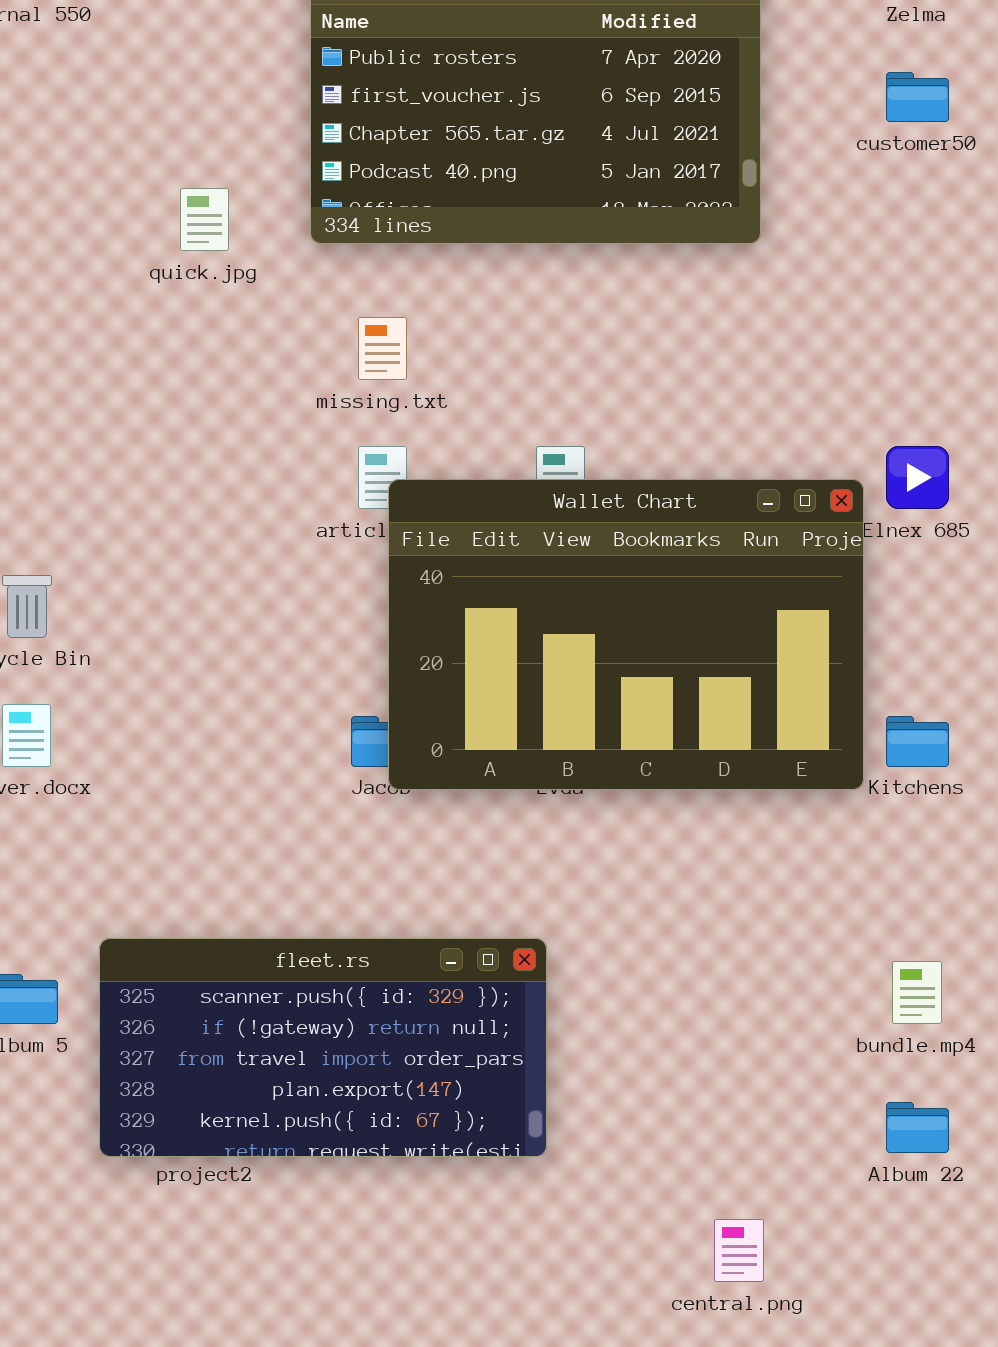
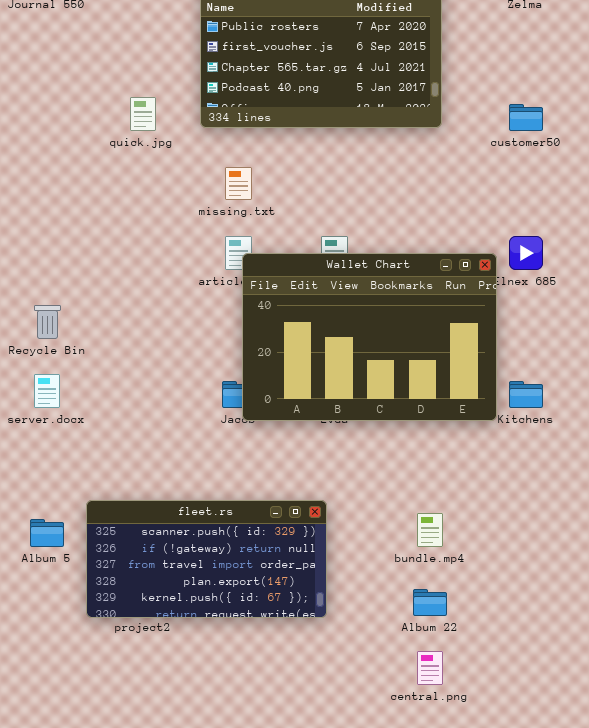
customer50: [886,72,949,122] -> [509,104,543,131], moved
bundle.mp4: [892,961,942,1024] -> [417,513,443,547], moved
Album 22: [886,1102,949,1153] -> [413,589,447,616], moved

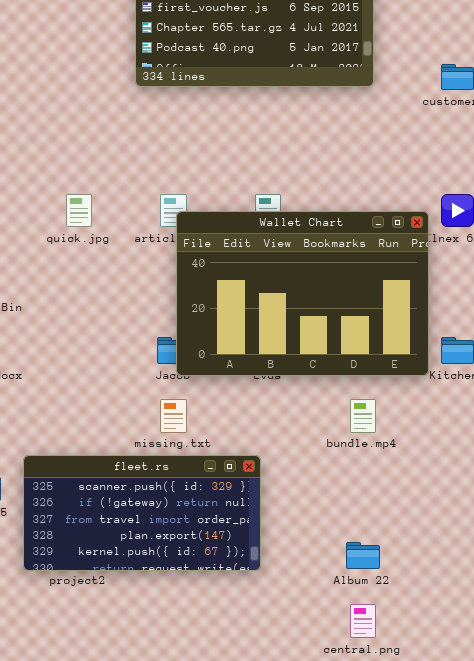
quick.jpg: [130,97,156,131] -> [66,194,92,227], moved
missing.txt: [225,167,252,200] -> [160,399,187,433], moved
bundle.mp4: [417,513,443,547] -> [350,399,376,433], moved

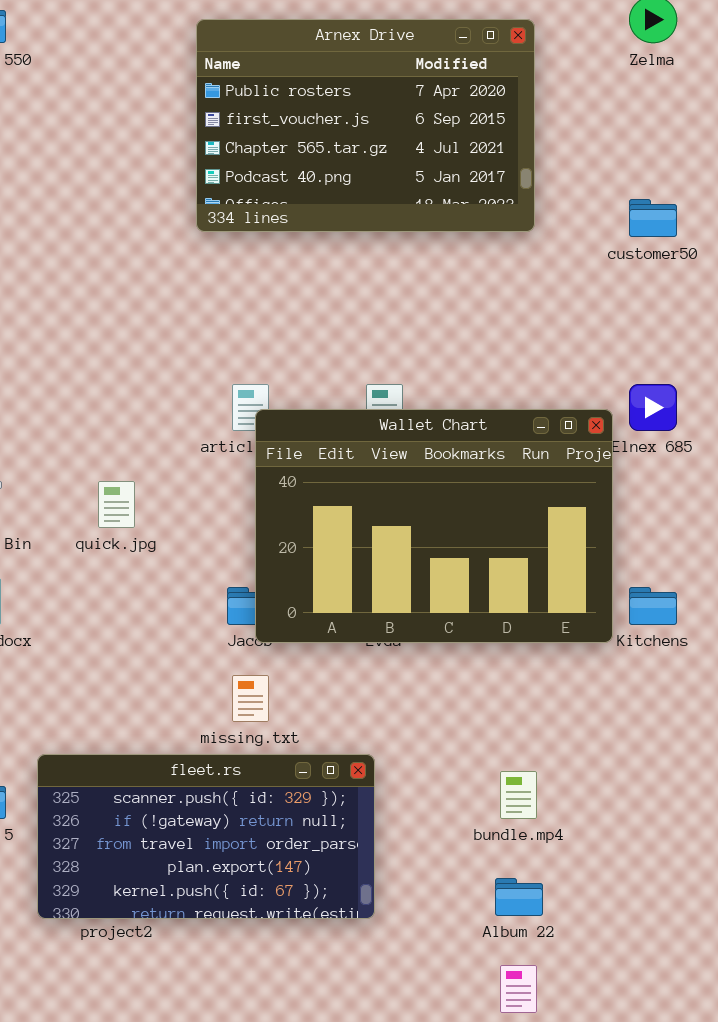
quick.jpg: [66,194,92,227] -> [98,481,135,528], moved
bundle.mp4: [350,399,376,433] -> [500,771,537,819], moved

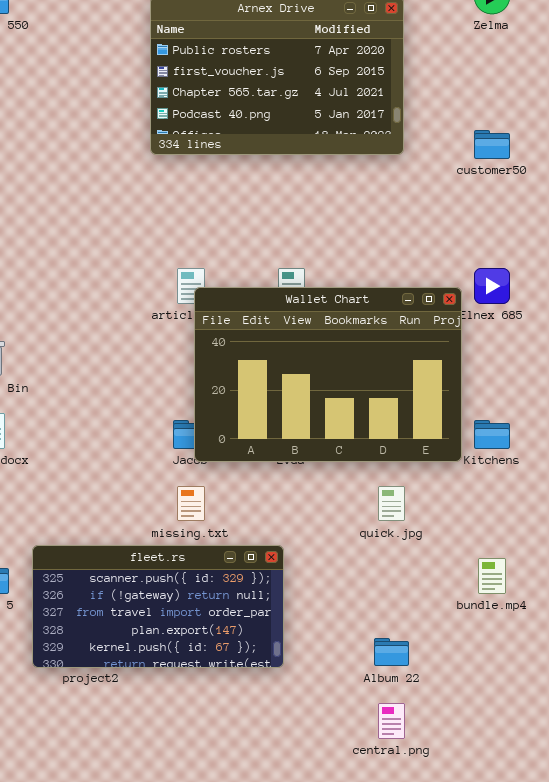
quick.jpg: [98,481,135,528] -> [378,486,405,521], moved
bundle.mp4: [500,771,537,819] -> [478,558,506,594], moved

